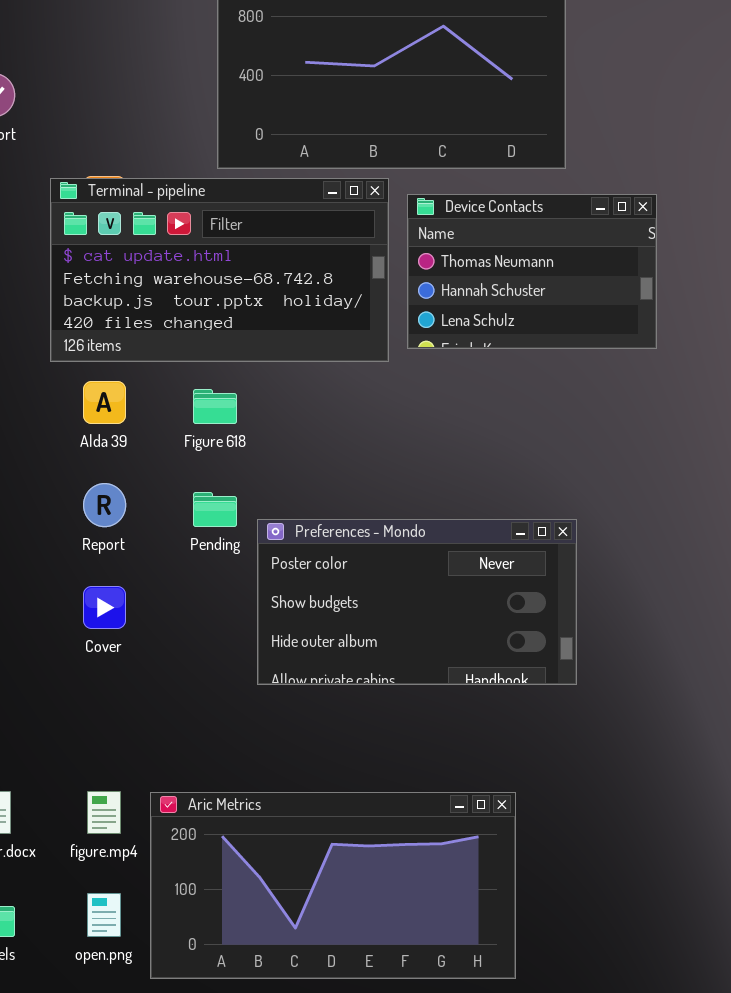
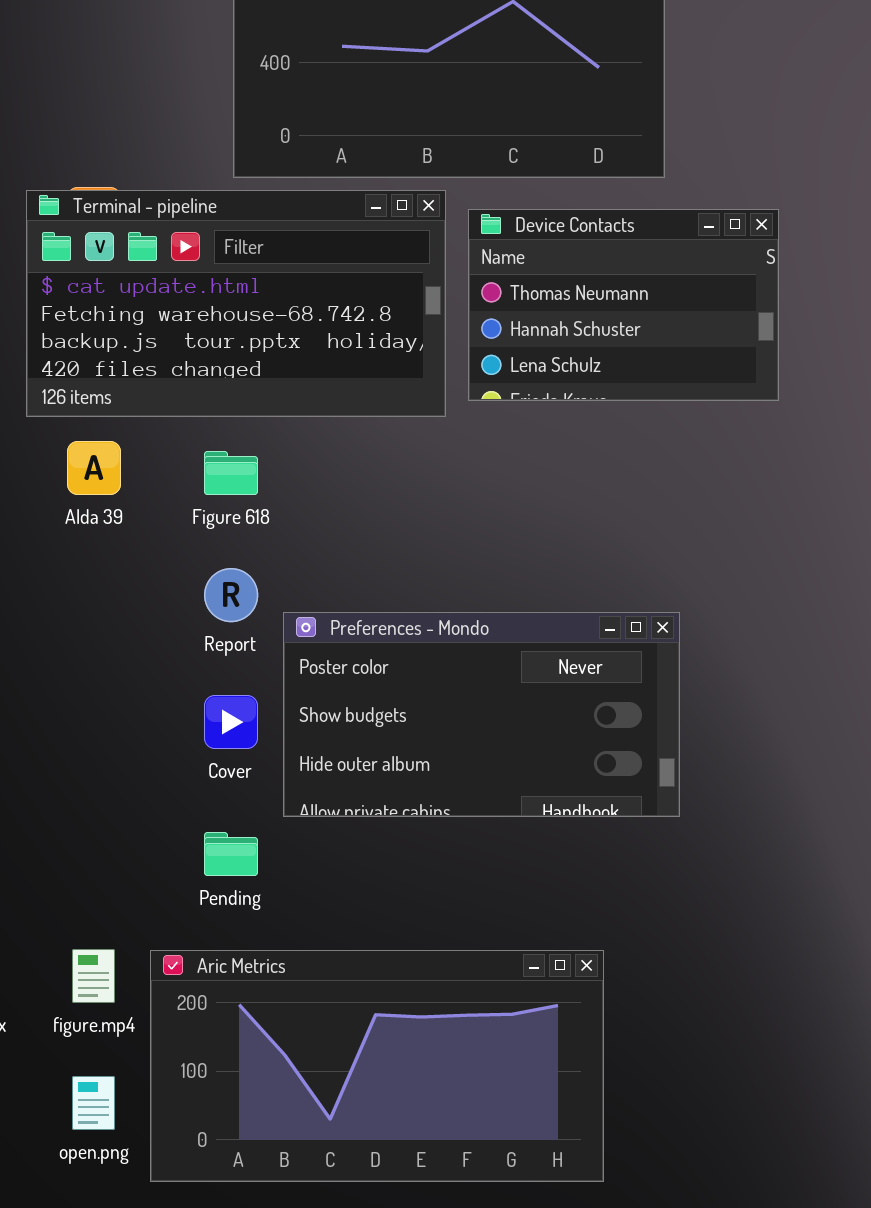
Report: [83,483,126,527] -> [204,568,258,622], moved
Pending: [193,492,237,527] -> [204,832,258,876], moved
Cover: [83,586,126,629] -> [204,695,258,749], moved

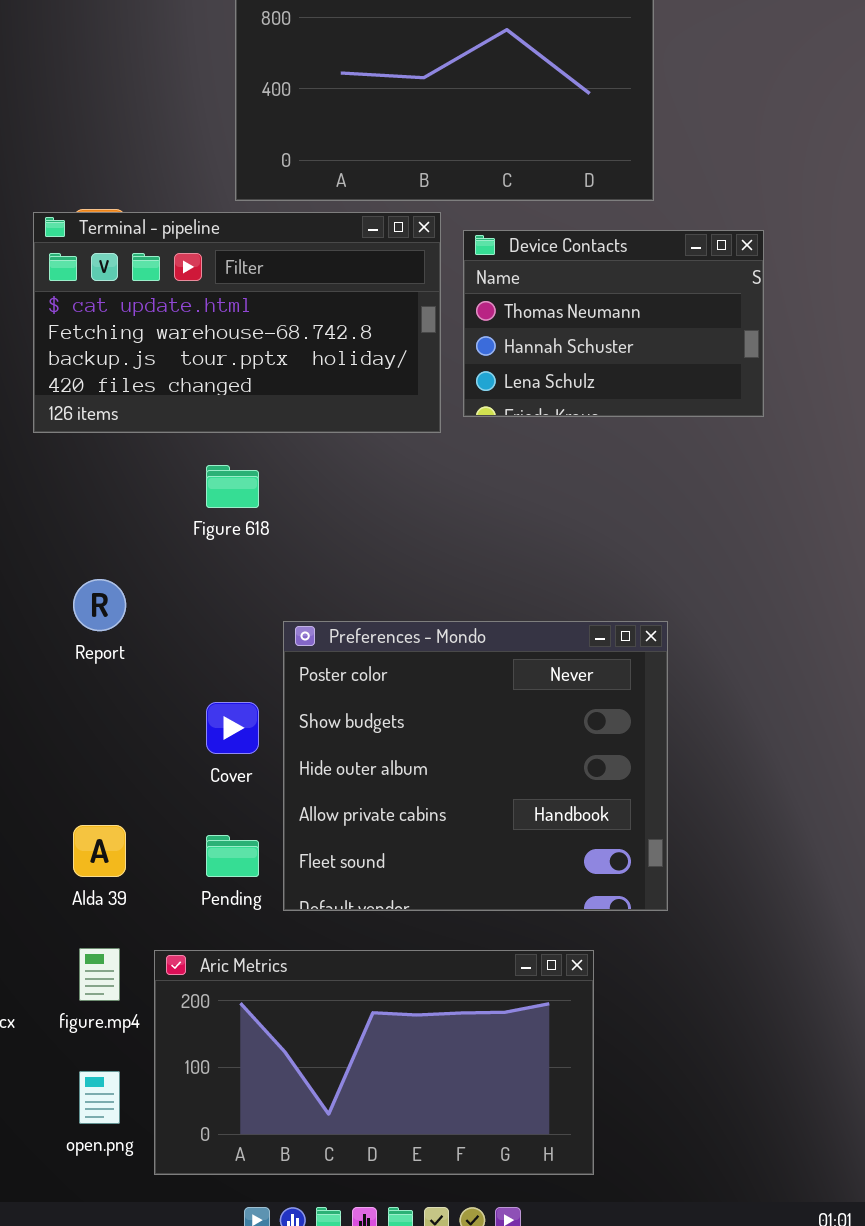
Alda 39: [67,441,121,495] -> [73,825,126,877], moved
Report: [204,568,258,622] -> [73,579,126,631], moved
Preferences - Mondo: [283,612,680,817] -> [283,621,668,911], resized

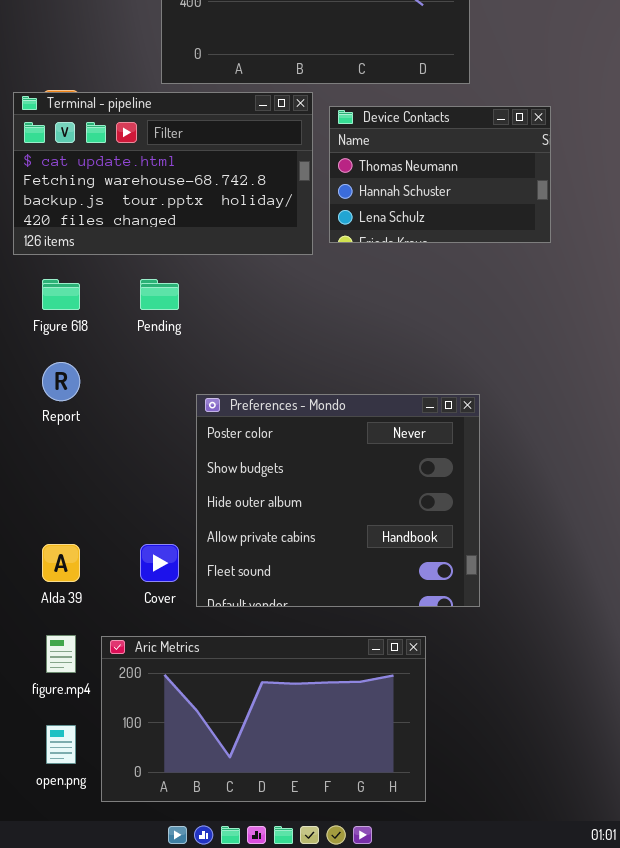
Figure 618: [206,465,259,508] -> [42,279,80,310], moved
Cover: [206,702,259,754] -> [140,544,179,582], moved
Pending: [206,835,259,877] -> [140,279,179,310], moved

